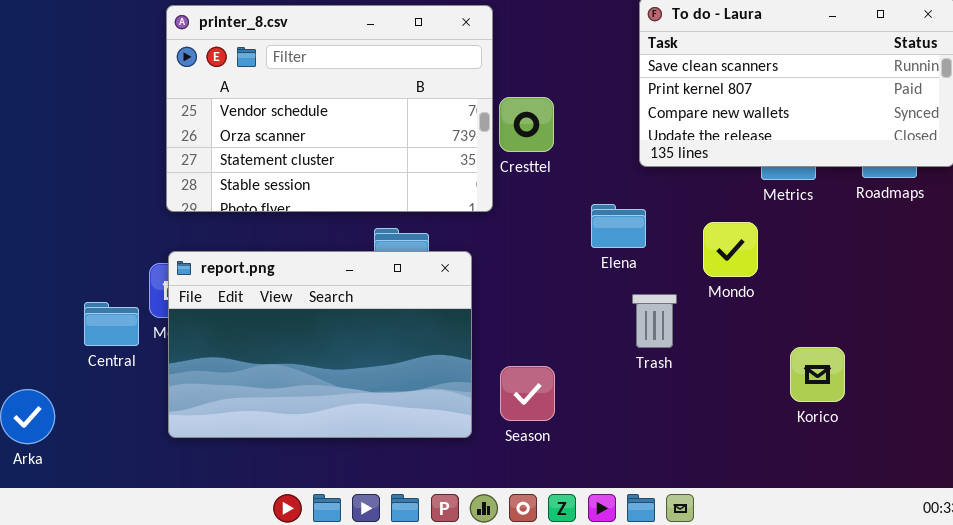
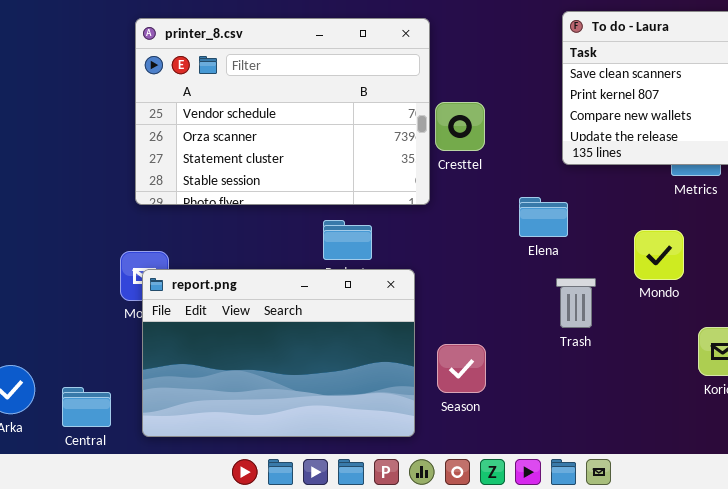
Mondo: [703,222,758,277] -> [634,230,684,280], moved
report.png: [168,251,472,438] -> [142,269,415,437], moved
Central: [84,302,139,346] -> [62,387,111,427], moved

